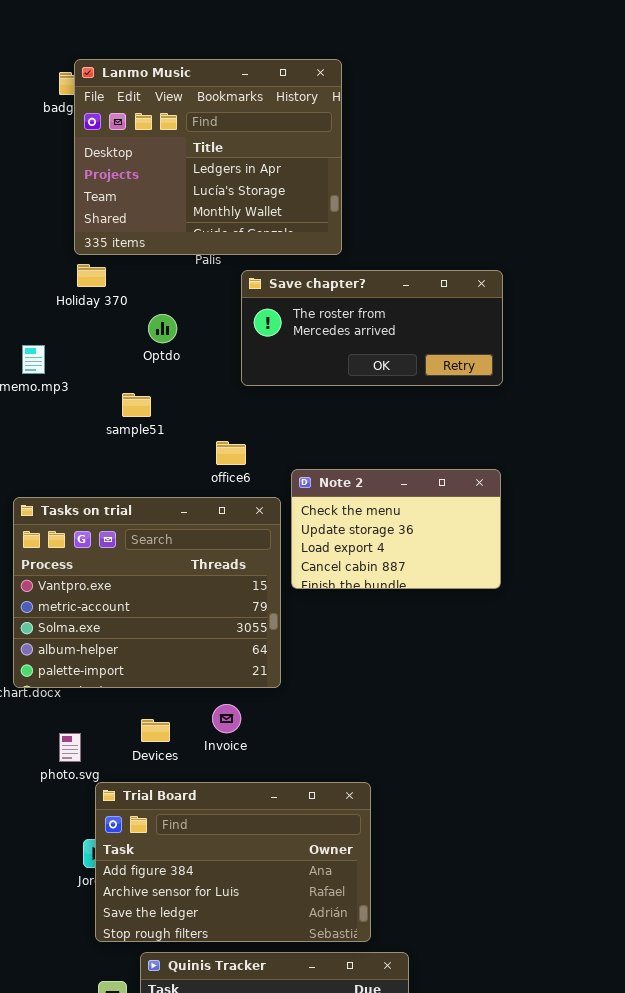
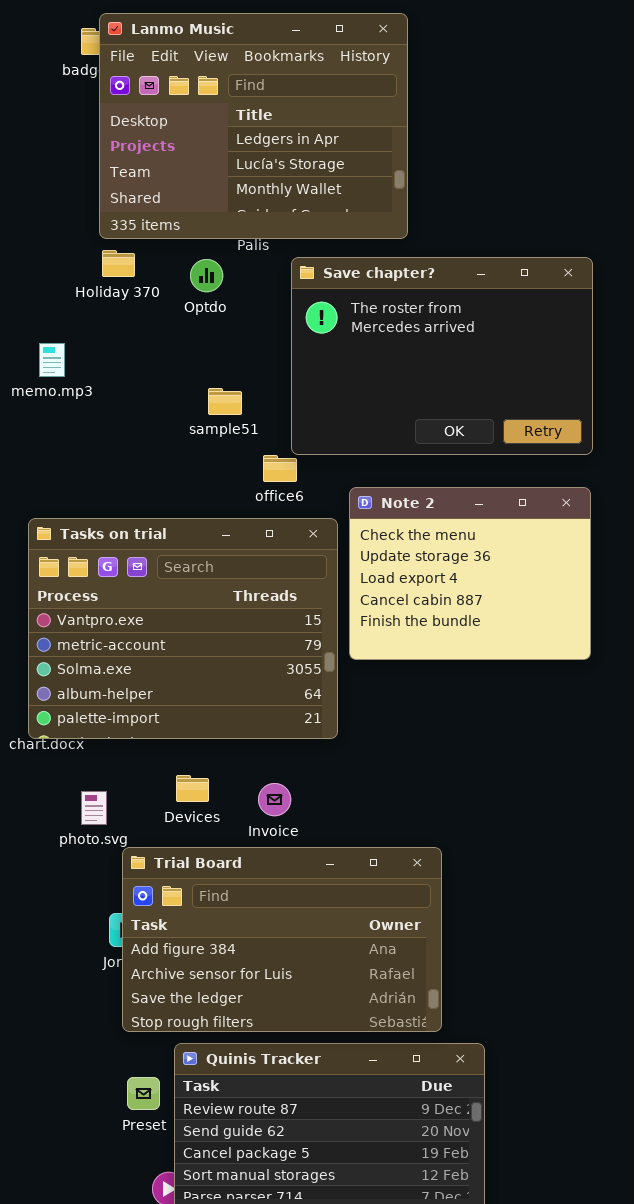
Save chapter?: [241,270,503,386] -> [291,257,593,455], resized
Optdo: [148,314,177,343] -> [190,259,223,292], moved
sample51: [122,393,151,417] -> [208,388,242,415], moved
Note 2: [291,469,501,589] -> [349,487,591,660], resized
Invoice: [212,704,241,733] -> [258,783,291,816], moved

